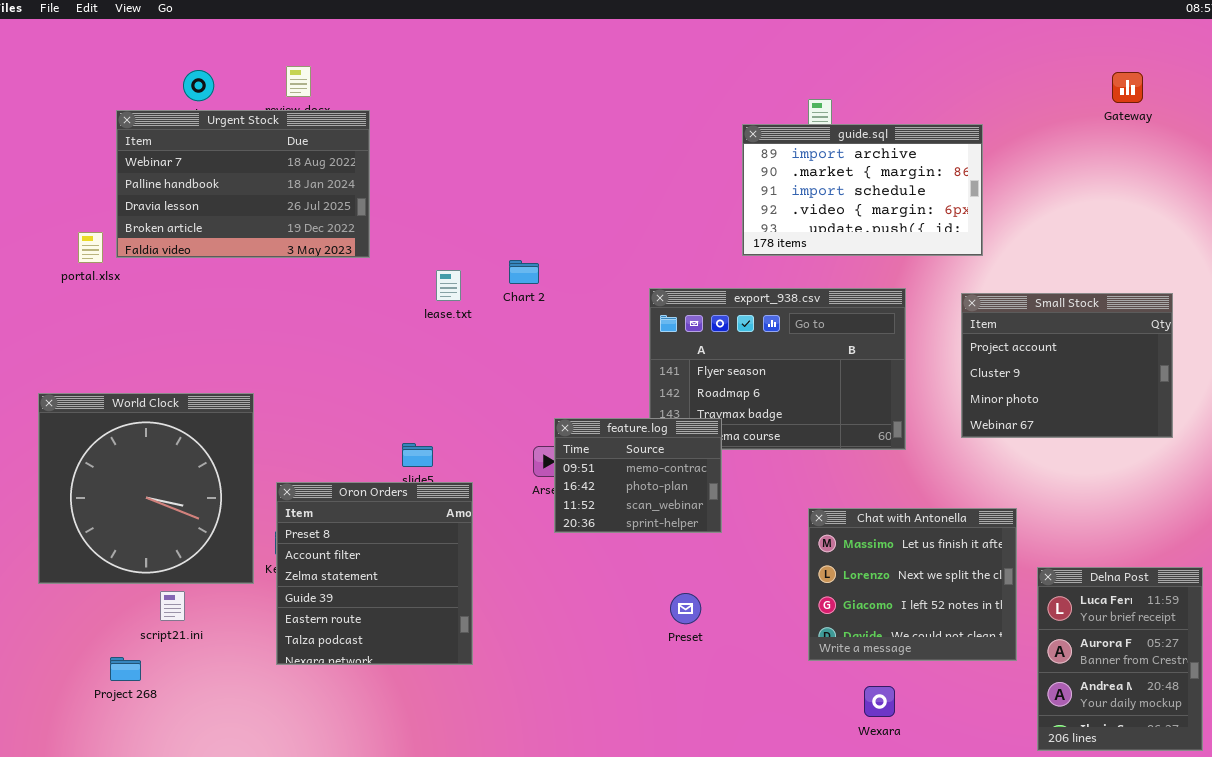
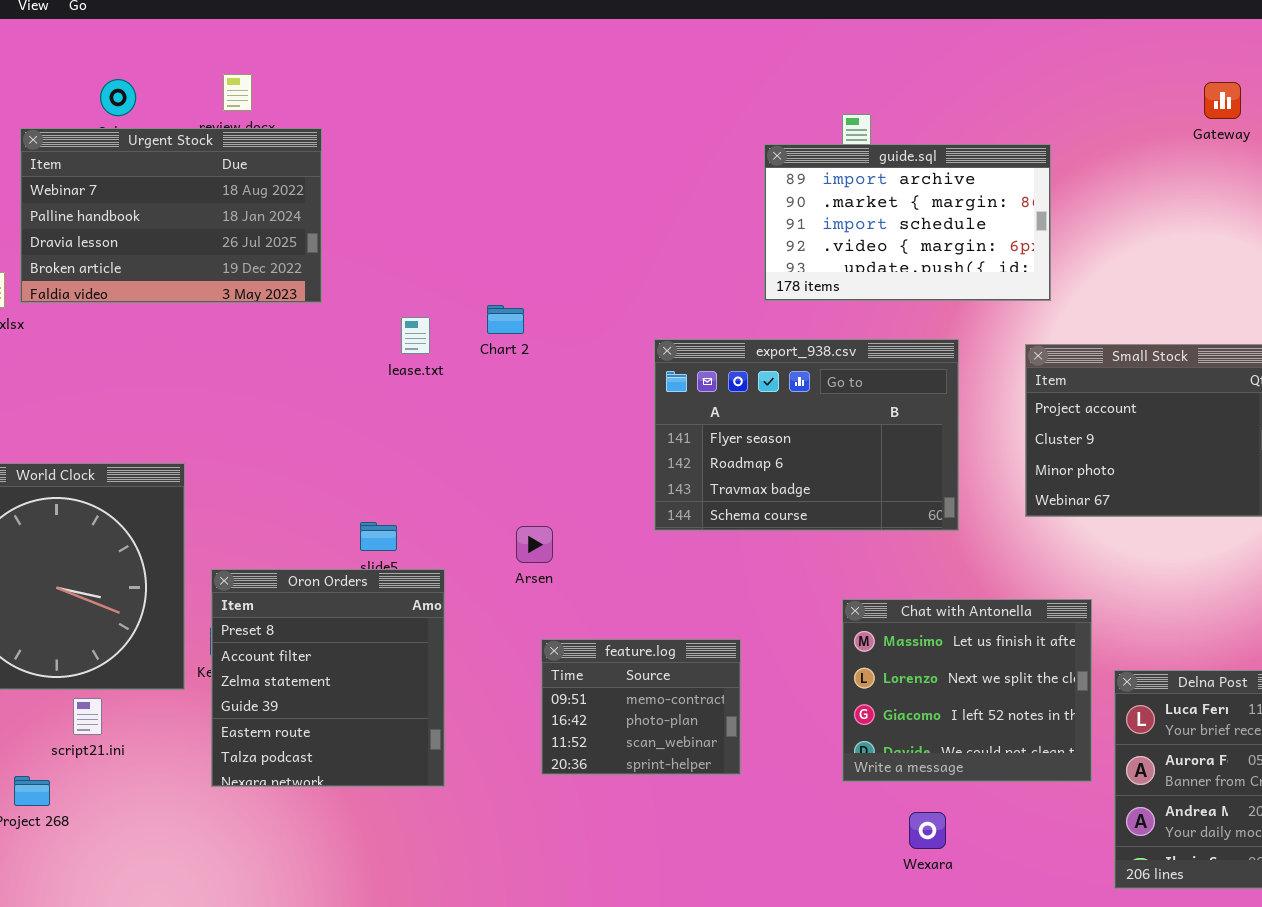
feature.log: [554,418,722,533] -> [541,639,741,775], moved

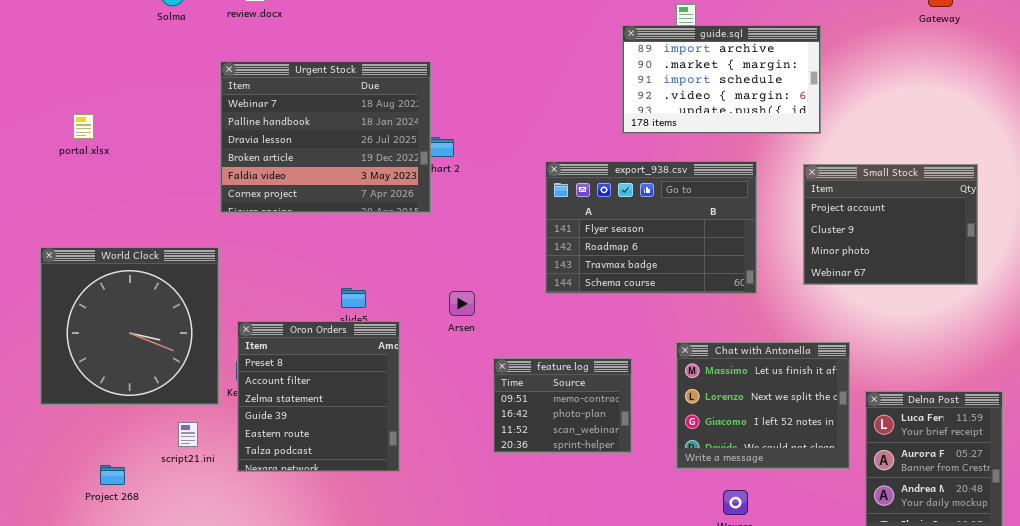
Urgent Stock: [20,128,322,303] -> [220,61,431,213], moved, resized
feature.log: [541,639,741,775] -> [493,358,632,453], moved
script21.ini: [73,698,102,735] -> [178,422,198,447], moved

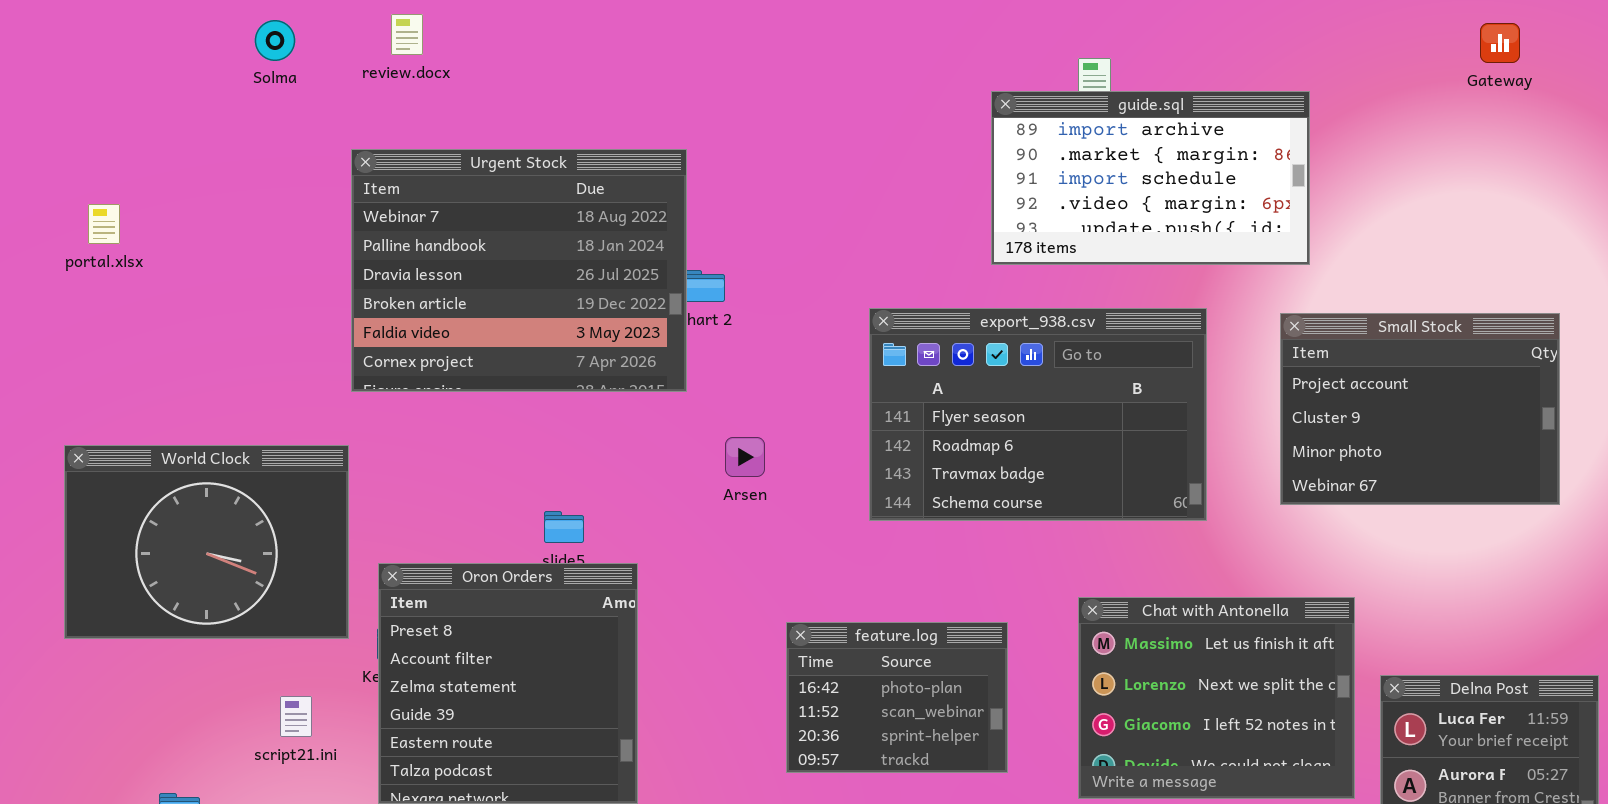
portal.xlsx: [73,114,94,139] -> [88,204,120,244], moved
World Clock: [40,247,219,405] -> [64,445,349,639], resized
Arsen: [449,291,475,316] -> [725,437,765,477], moved
feature.log: [493,358,632,453] -> [786,622,1008,773], scrolled down 1 row
script21.ini: [178,422,198,447] -> [280,696,312,737], moved

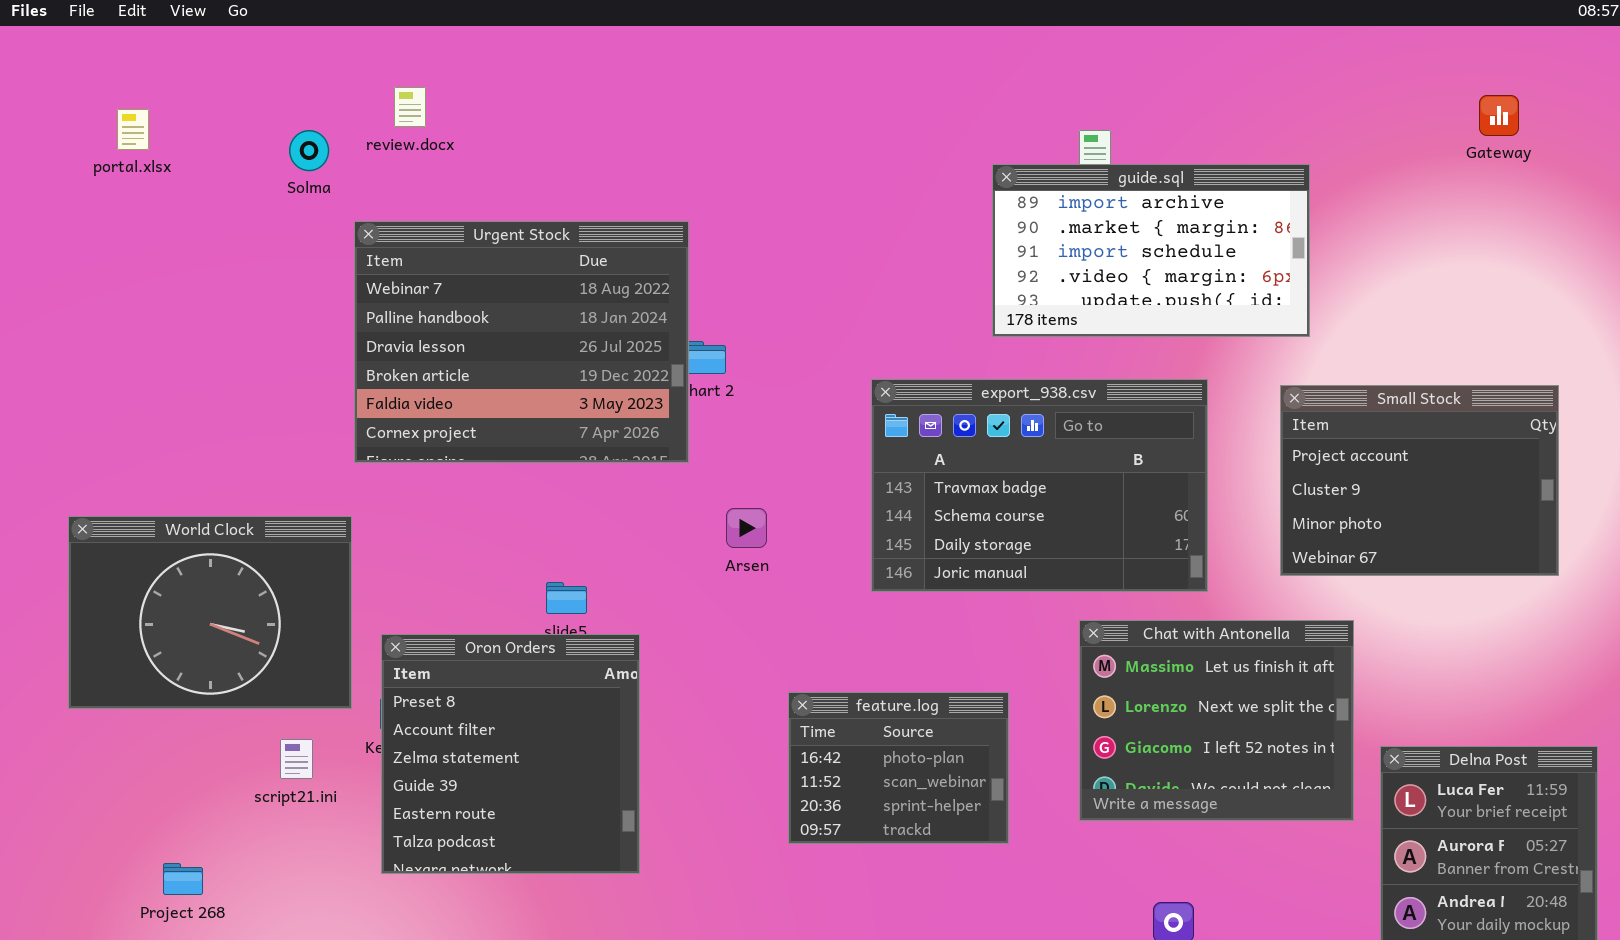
Solma: [255,20,295,61] -> [289,130,329,171], moved
portal.xlsx: [88,204,120,244] -> [117,109,149,150], moved
export_938.csv: [869,308,1207,521] -> [871,379,1208,592], scrolled down 2 rows
Chat with Antonella: [1078,597,1355,799] -> [1079,620,1354,821], moved
script21.ini: [280,696,312,737] -> [280,739,313,779], moved

